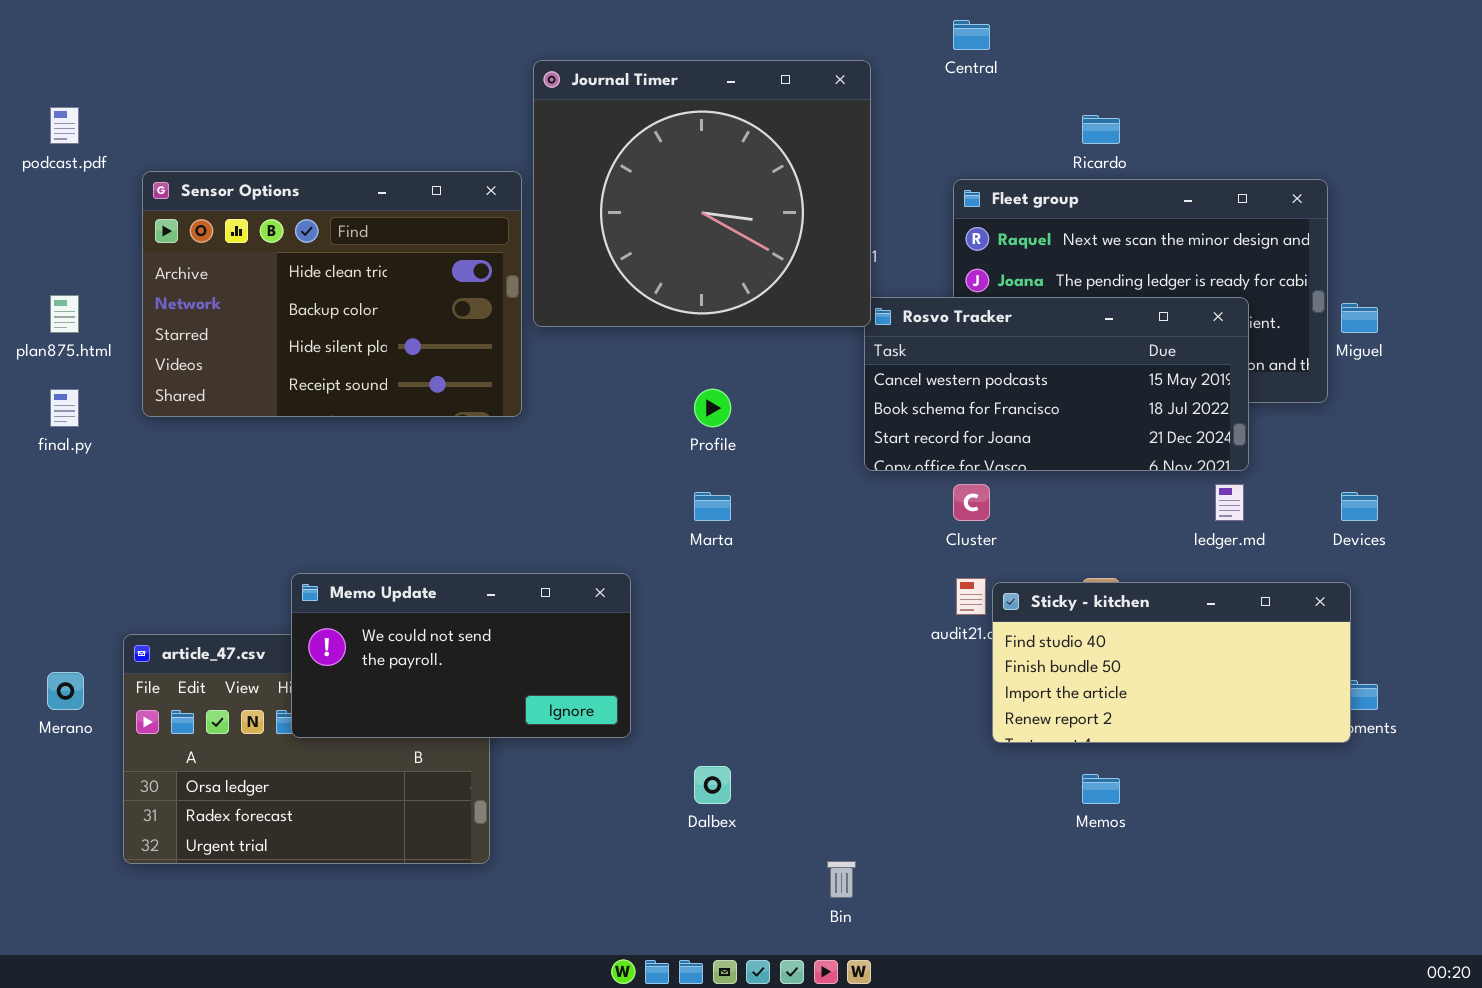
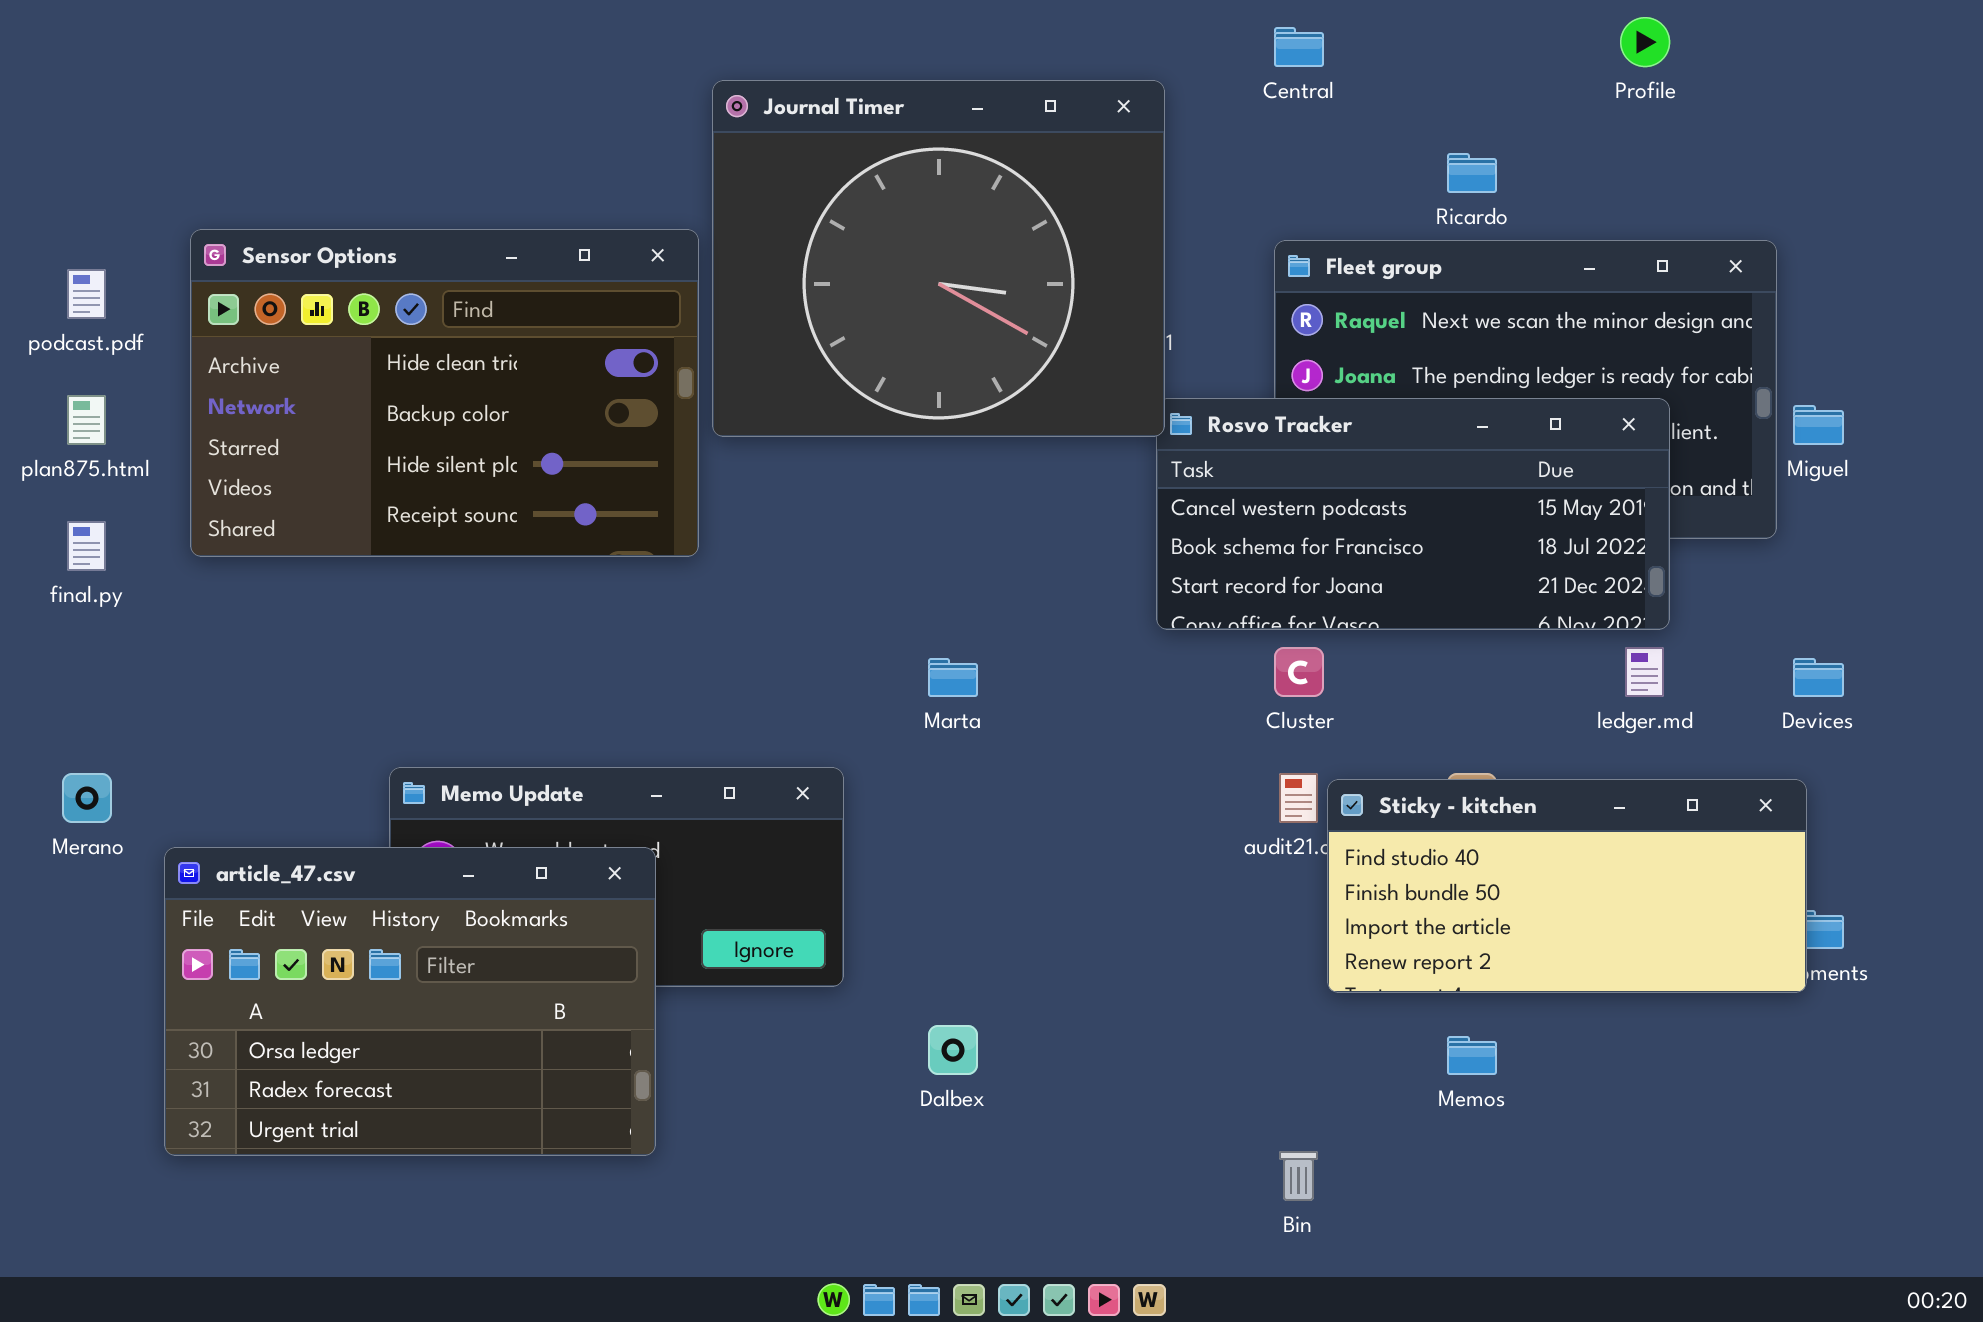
podcast.pdf: [50,107,79,144] -> [67,269,106,319], moved
Profile: [694,389,731,427] -> [1620,17,1670,67], moved
article_47.csv: [123,634,490,864] -> [164,847,656,1156], raised
Merano: [47,672,84,710] -> [62,773,112,823], moved
Bin: [827,861,856,898] -> [1279,1151,1318,1201], moved

